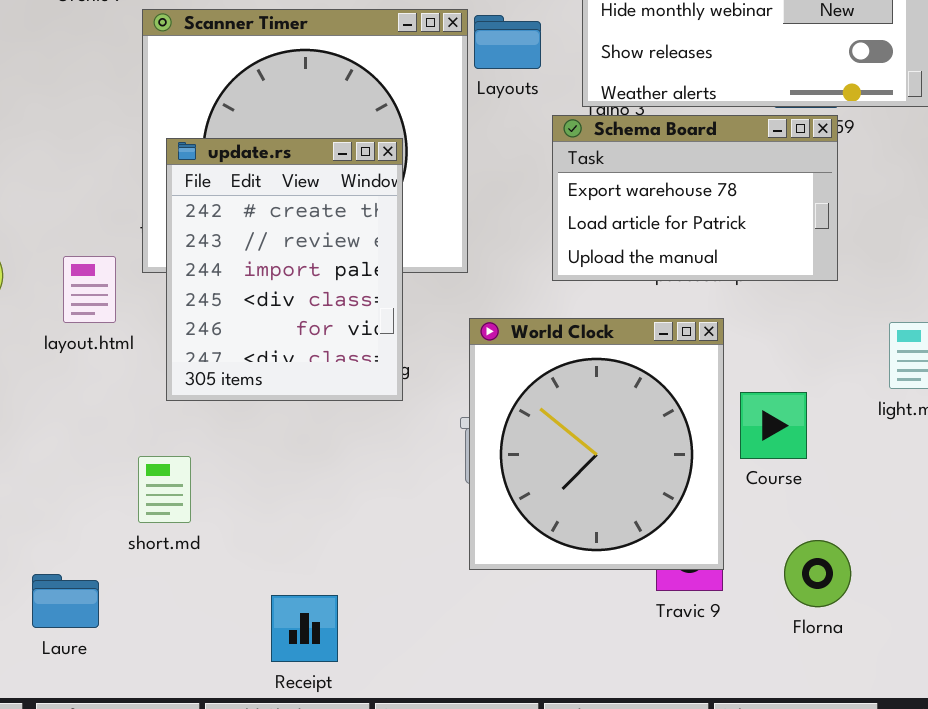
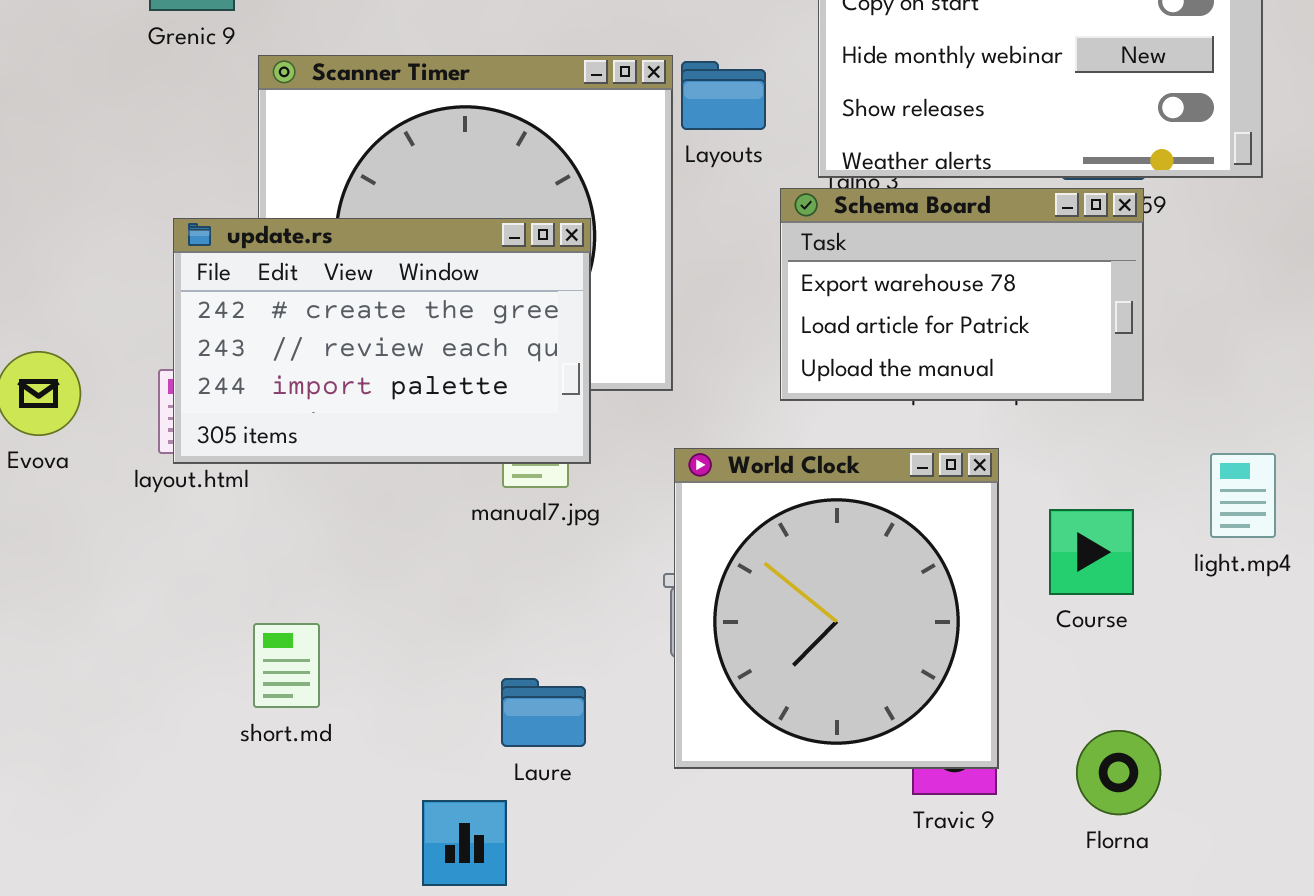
update.rs: [166,138,403,401] -> [173,218,591,464], resized
Course: [740,392,807,459] -> [1049,509,1134,595], moved
Laure: [32,574,99,628] -> [501,678,586,747], moved

